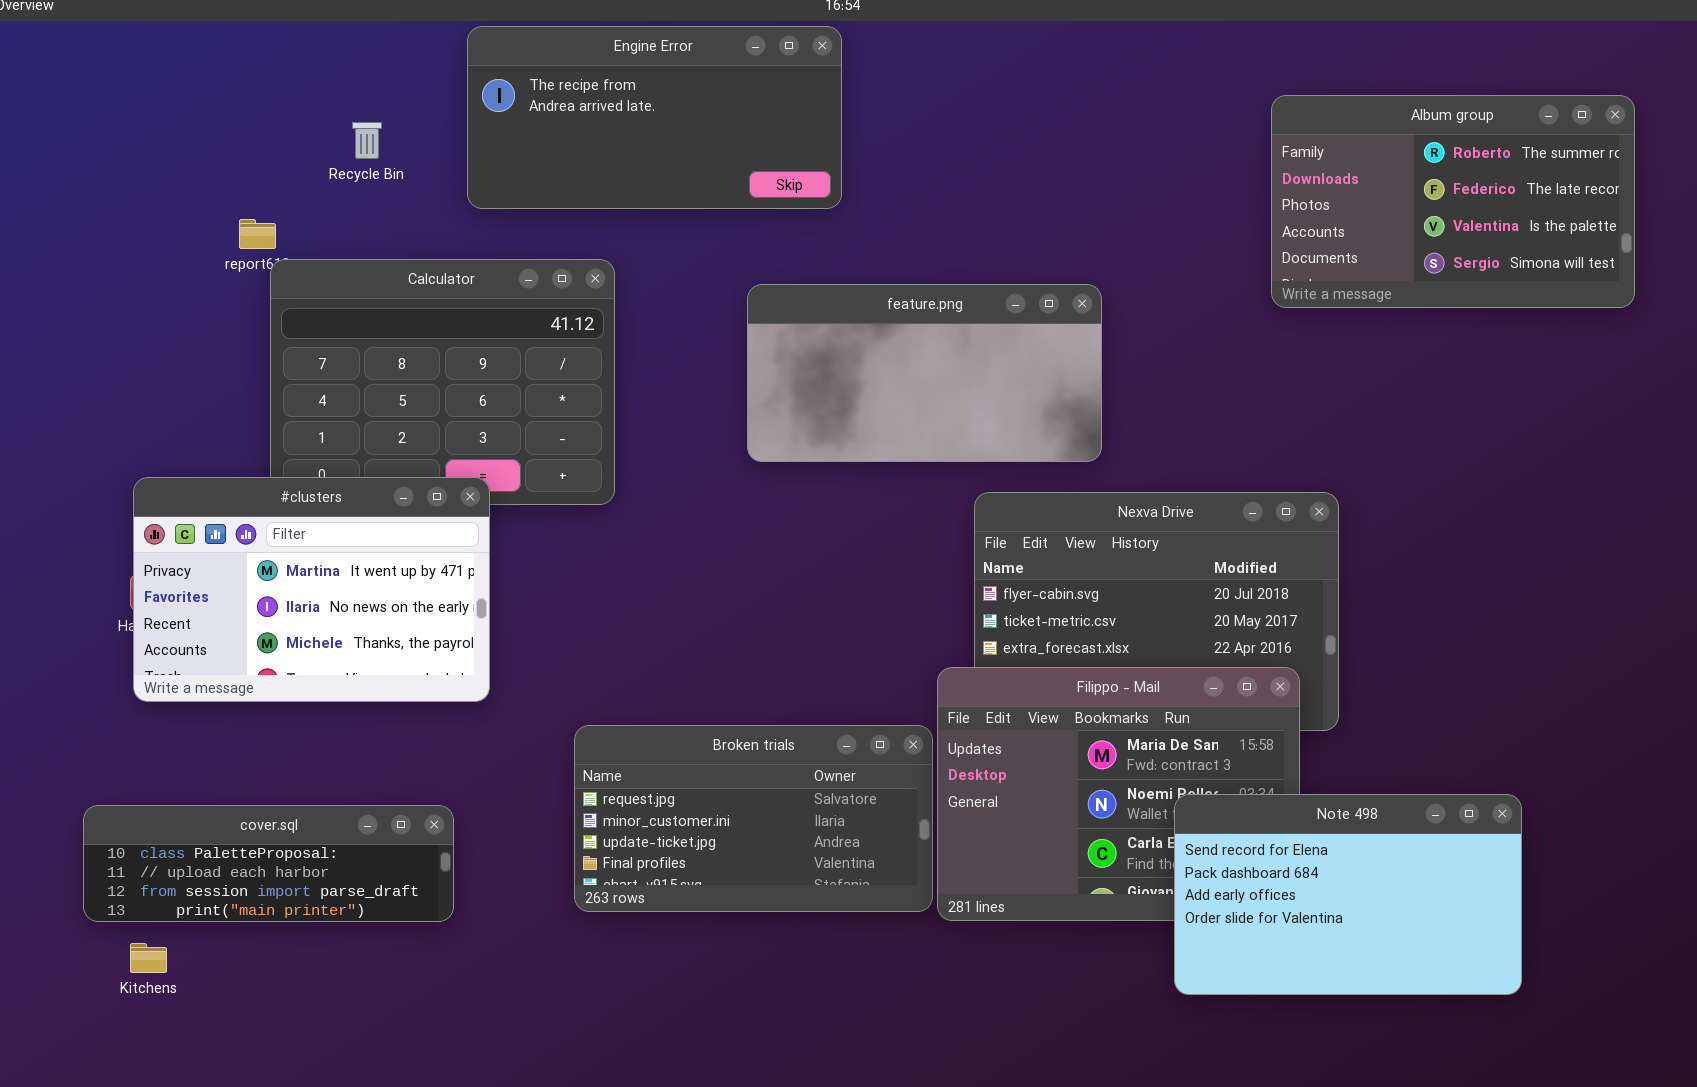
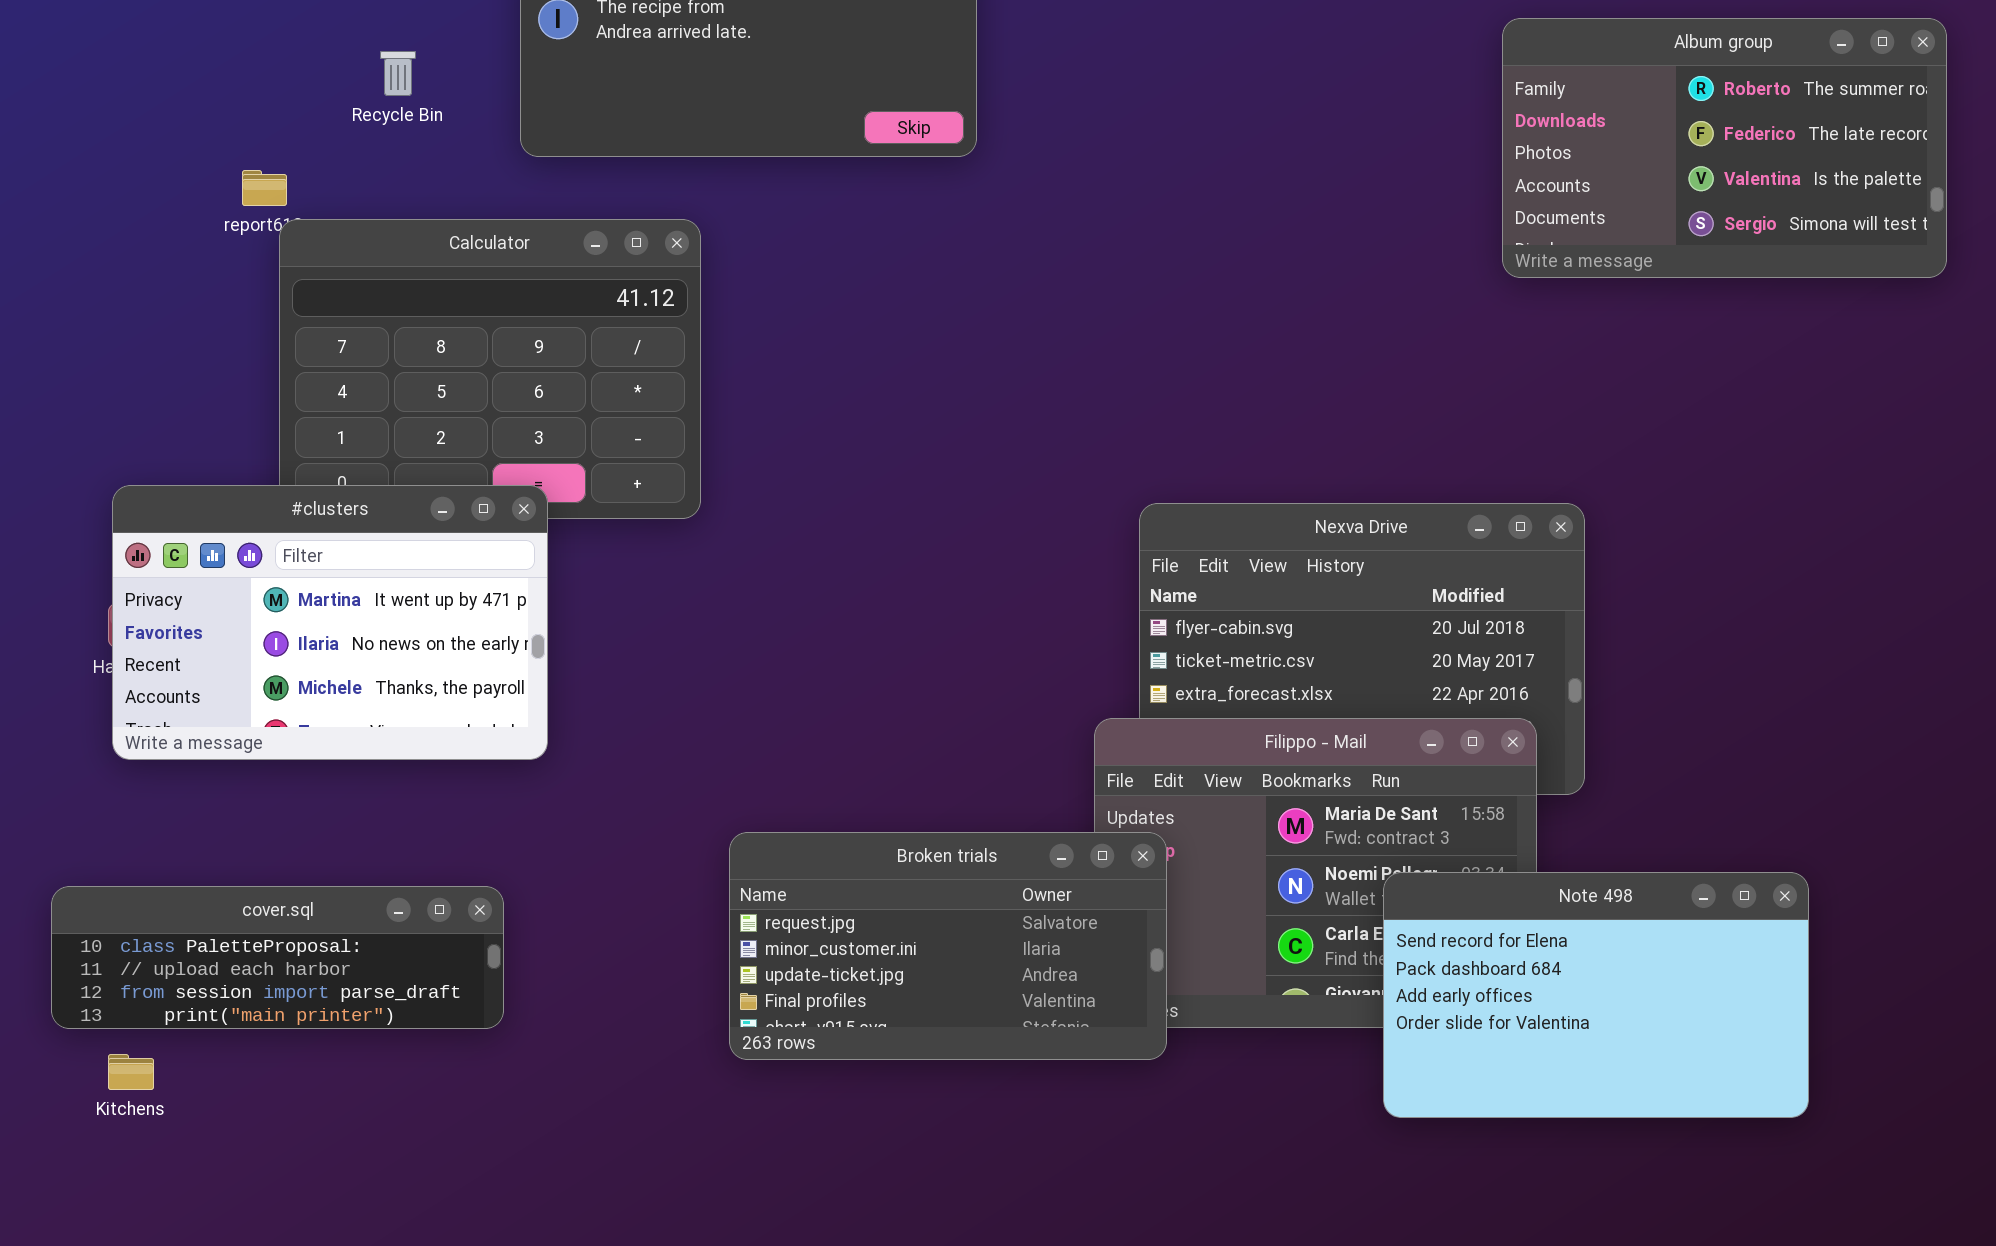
feature.png: [747,284,1102,462] -> none, closed
Broken trials: [574,725,933,912] -> [729,832,1167,1060], moved

